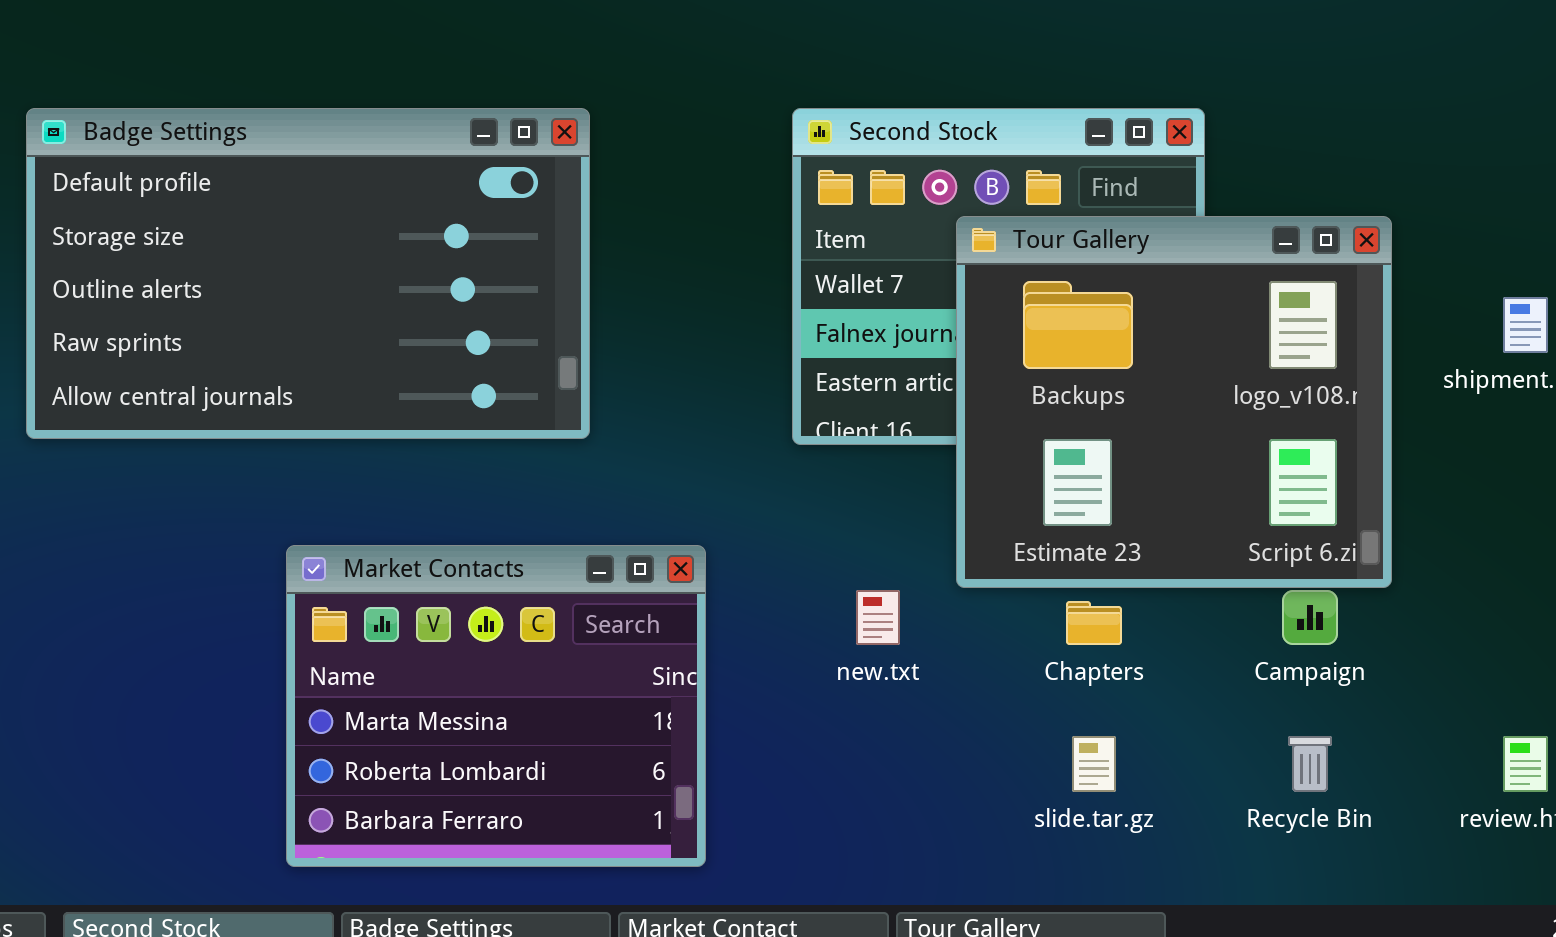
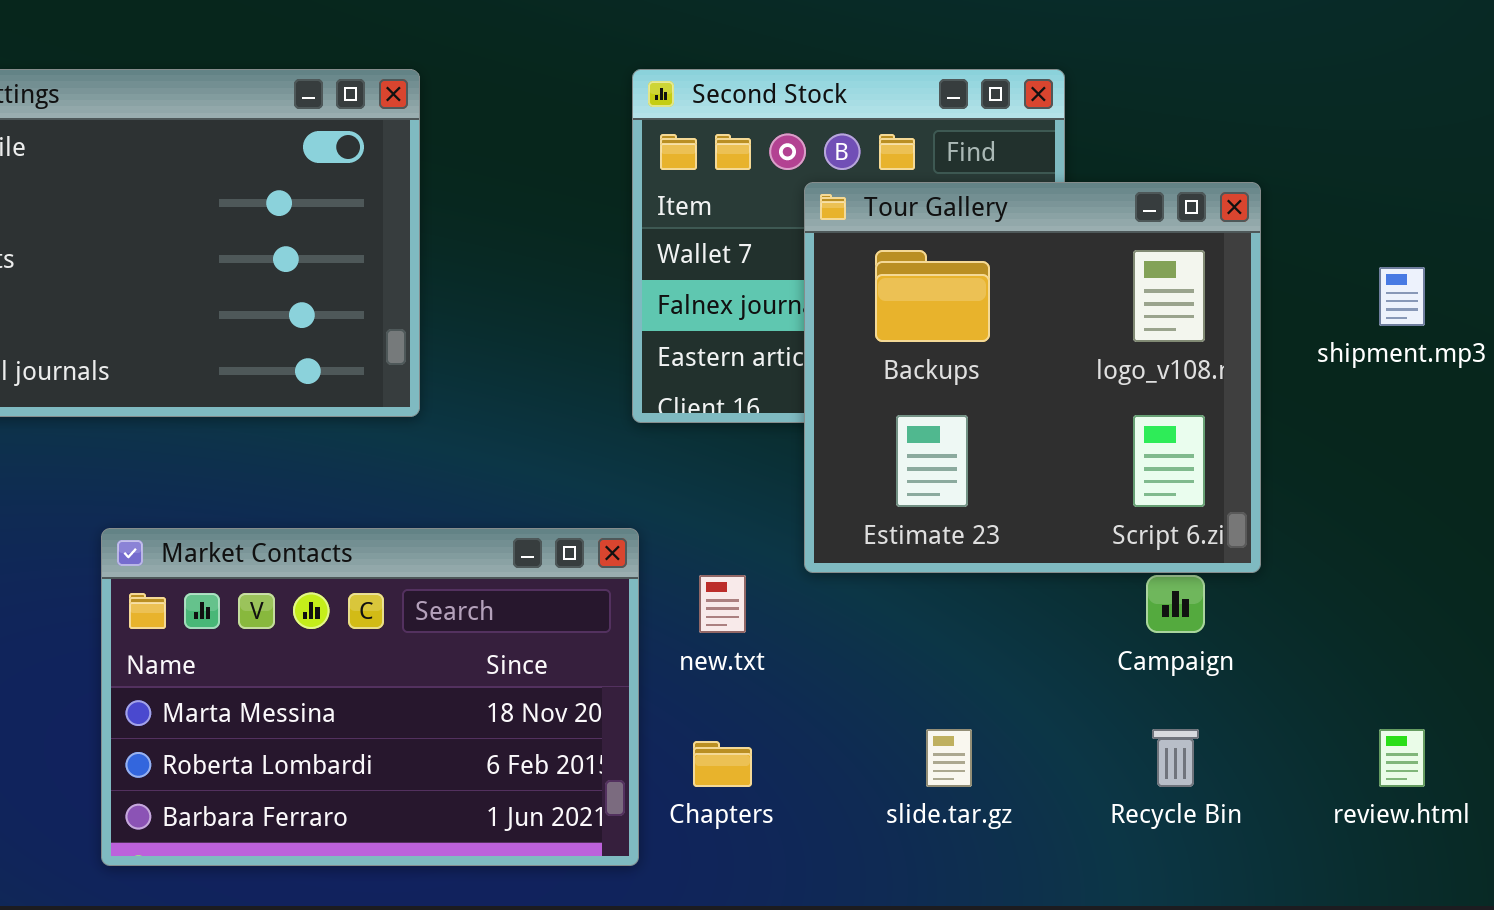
Market Contacts: [286,545,706,867] -> [101,528,639,866], resized
Chapters: [1066,601,1122,645] -> [693,741,752,787], moved

